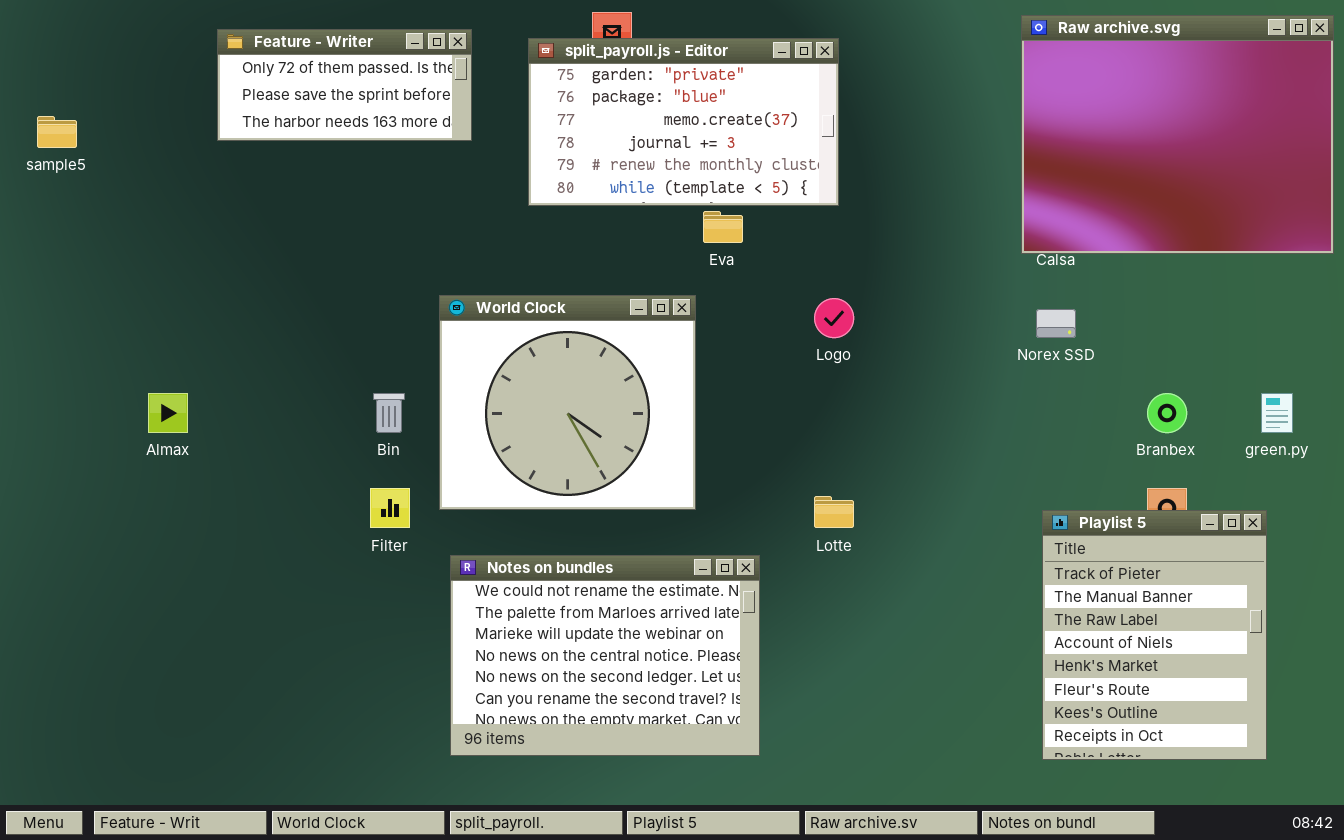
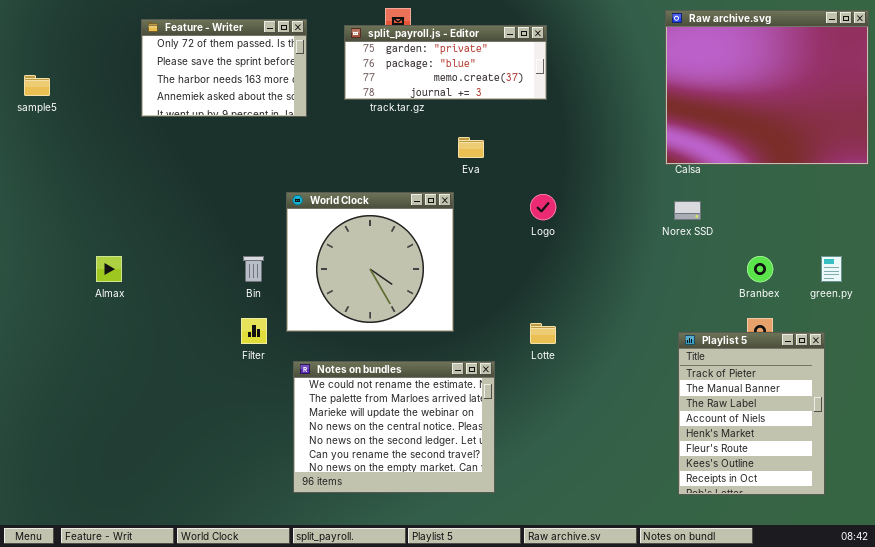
Feature - Writer: [217,29,472,141] -> [141,19,307,117], resized
split_payroll.js - Editor: [528,38,839,206] -> [344,25,547,100], resized

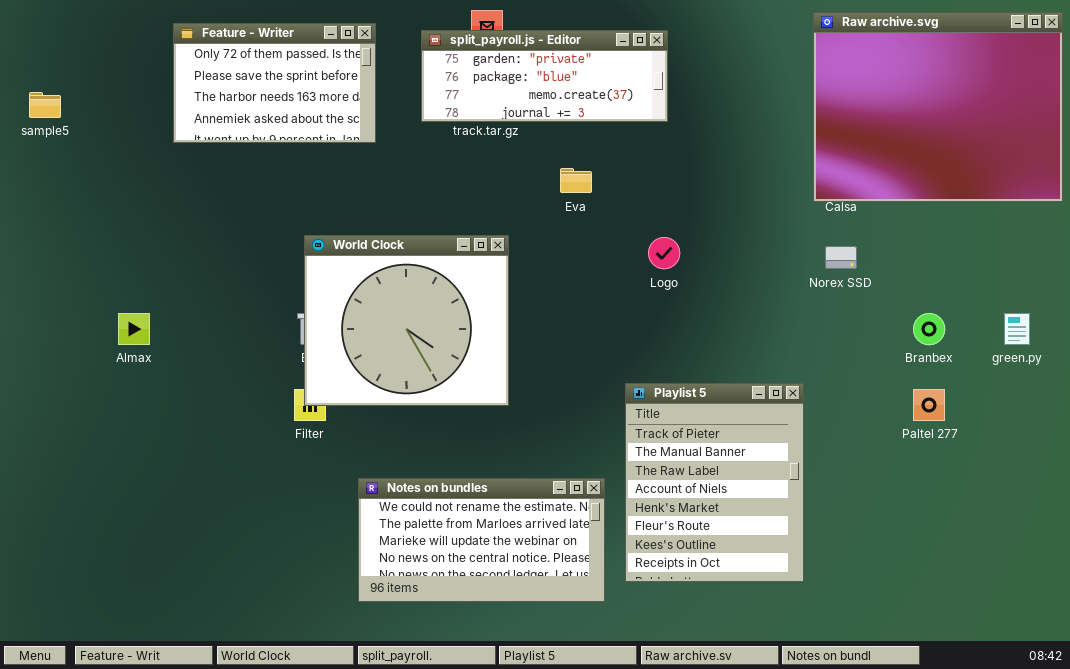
World Clock: [286,192,454,332] -> [304,235,509,406], moved
Playlist 5: [678,332,825,495] -> [625,383,804,582], moved
Notes on bundles: [293,361,495,493] -> [358,478,605,602], resized

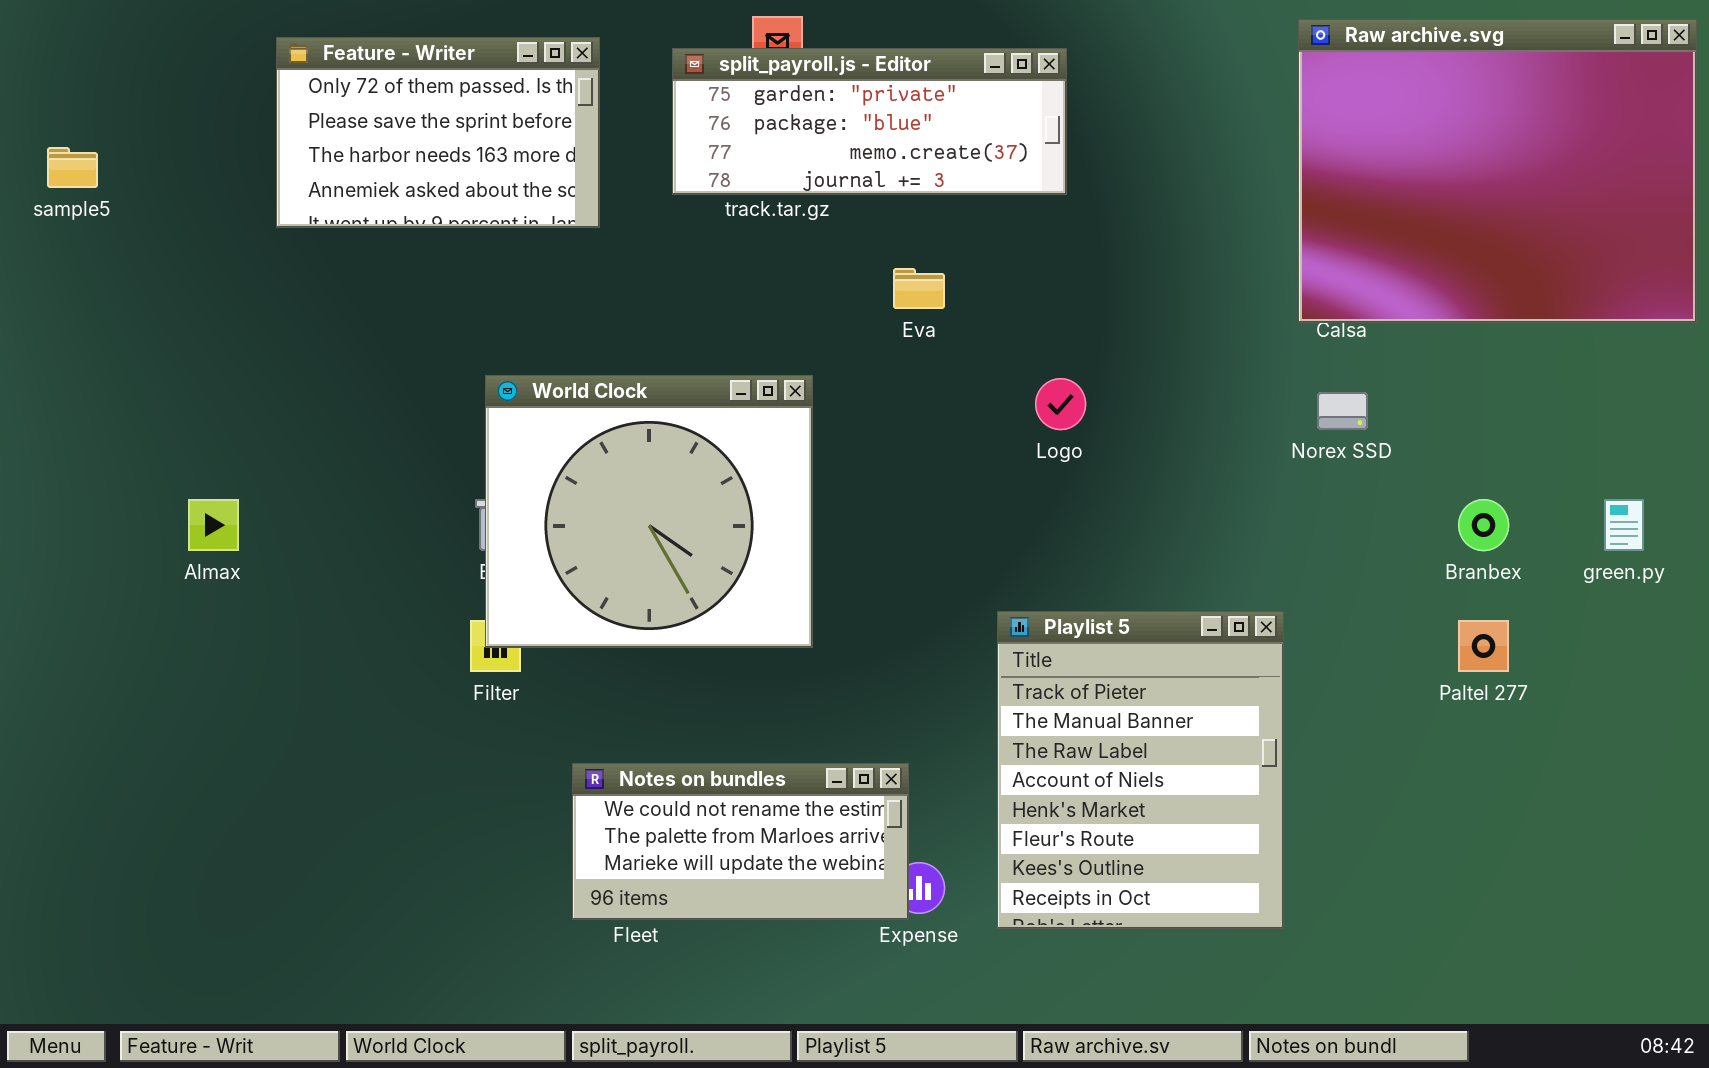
Notes on bundles: [358,478,605,602] -> [572,763,909,920], resized

